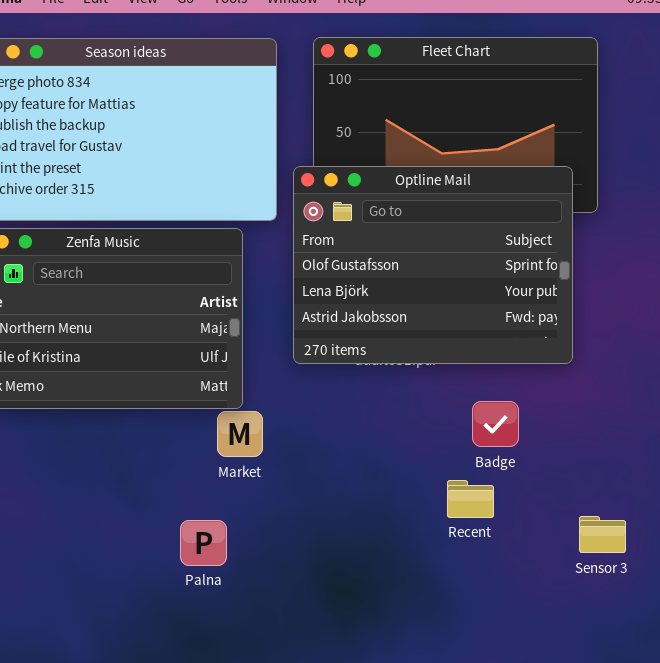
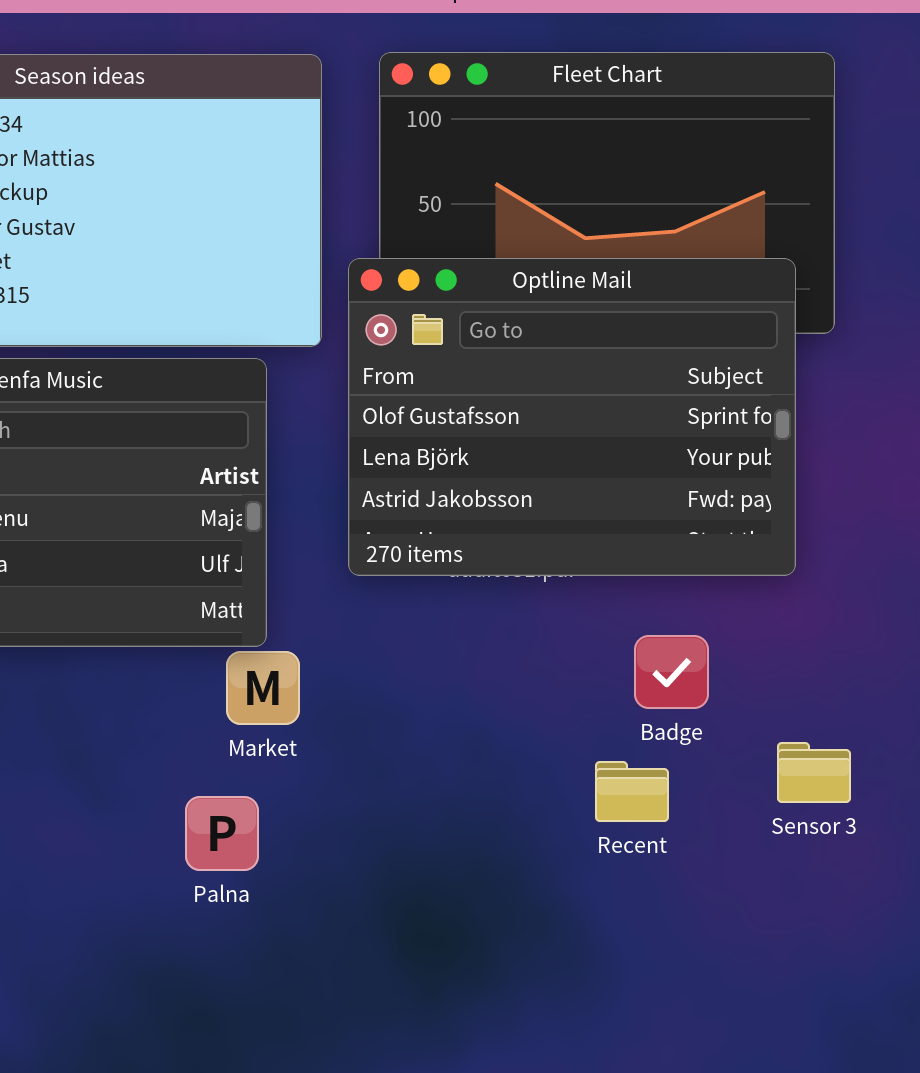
Sensor 3: [579,516,626,553] -> [777,742,851,803], moved
Palna: [180,520,227,566] -> [185,796,259,871], moved

